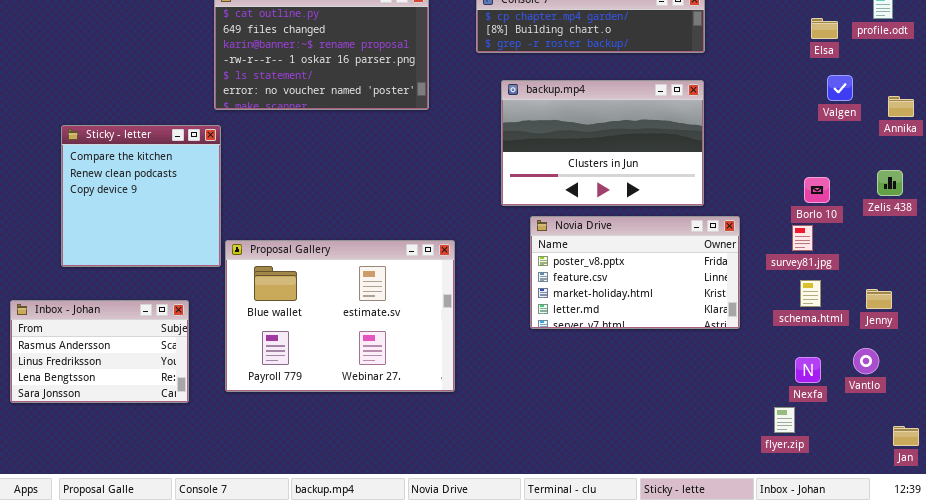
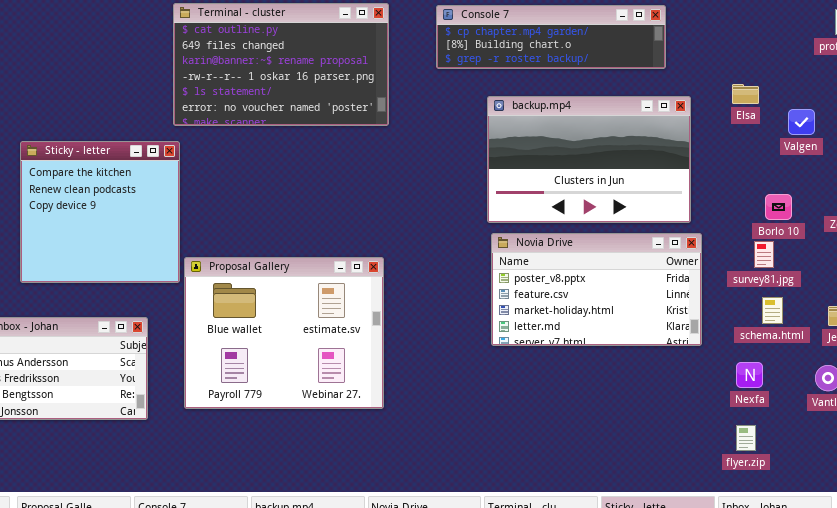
Elsa: [811,18,838,39] -> [732,84,759,104], moved
Valgen: [827,75,853,101] -> [788,109,815,135], moved
backup.mp4: [501,80,704,206] -> [487,96,691,223], moved
Proposal Gallery: [225,240,455,392] -> [184,257,384,409], resized
Nexfa: [795,357,821,383] -> [736,362,763,388], moved

